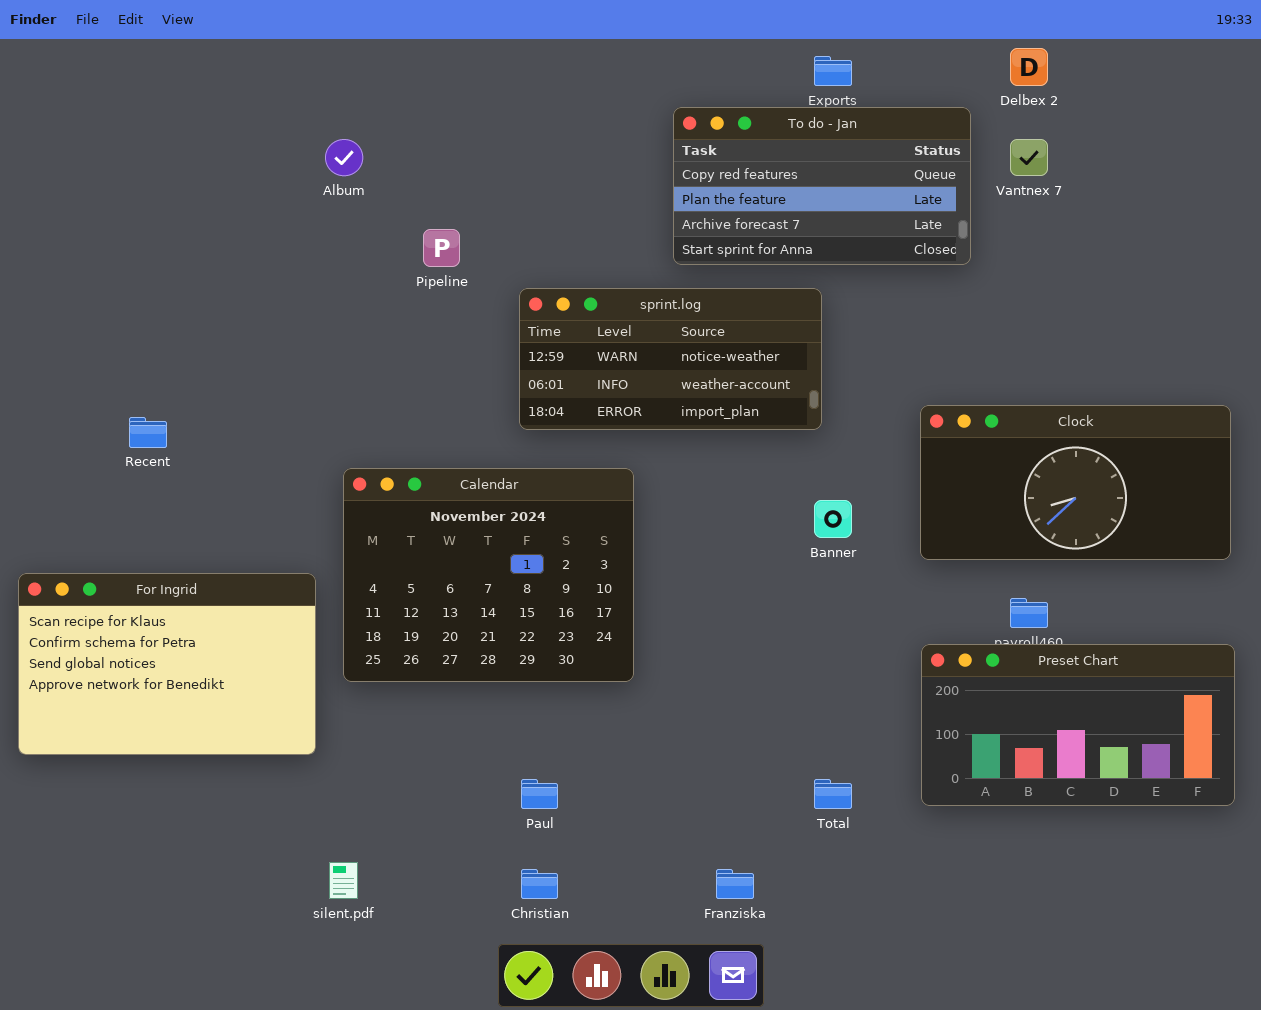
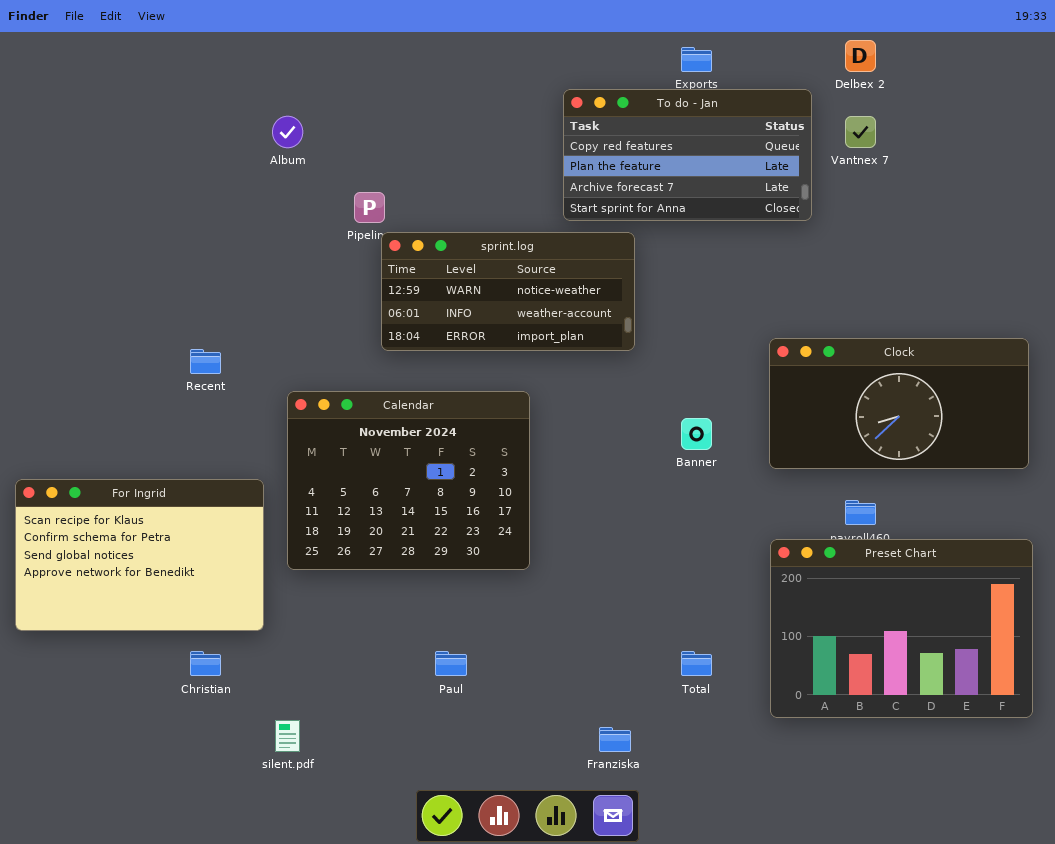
sprint.log: [519,288,822,430] -> [381,232,635,351], moved
Recent: [129,417,167,448] -> [190,349,221,374], moved
Preset Chart: [921,644,1235,806] -> [770,539,1033,718], resized
Christian: [521,869,558,899] -> [190,651,221,676], moved

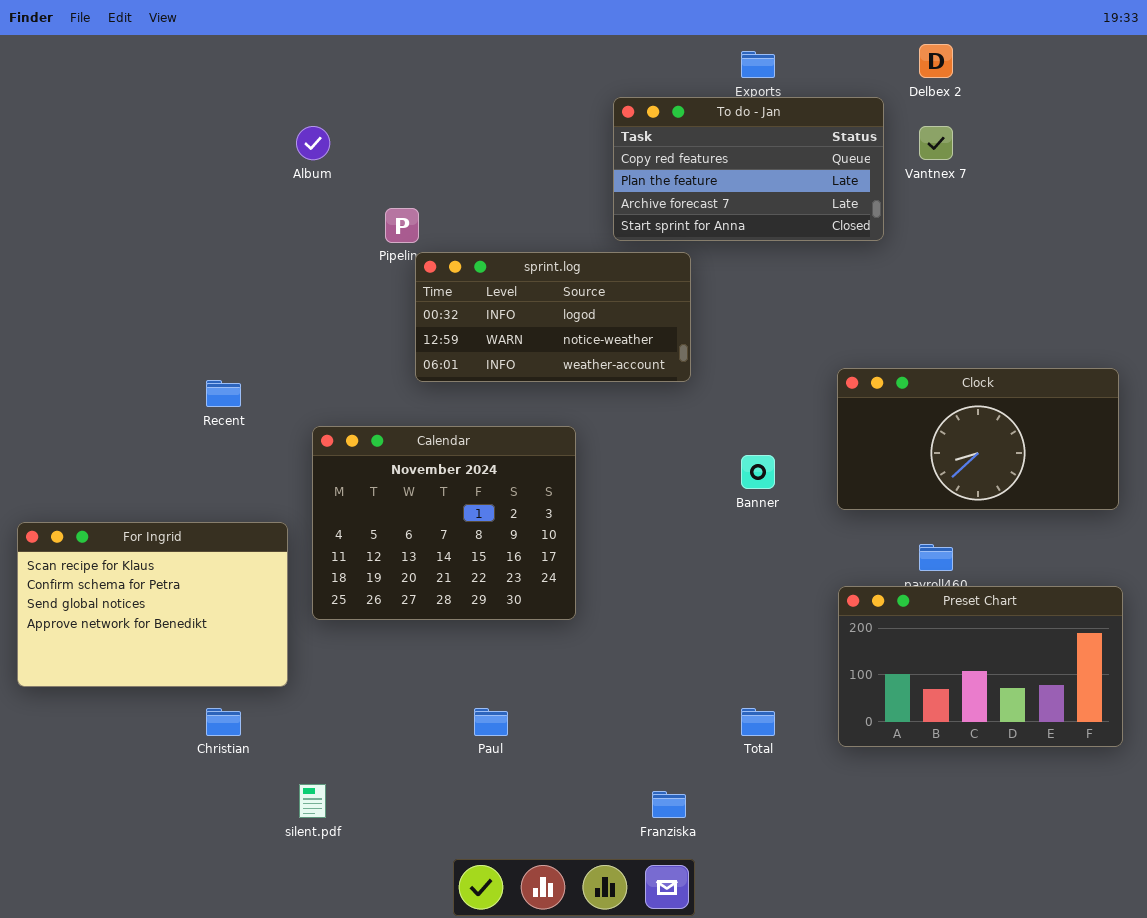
sprint.log: [381,232,635,351] -> [415,252,691,382], scrolled up 1 row
Preset Chart: [770,539,1033,718] -> [838,586,1123,747], resized

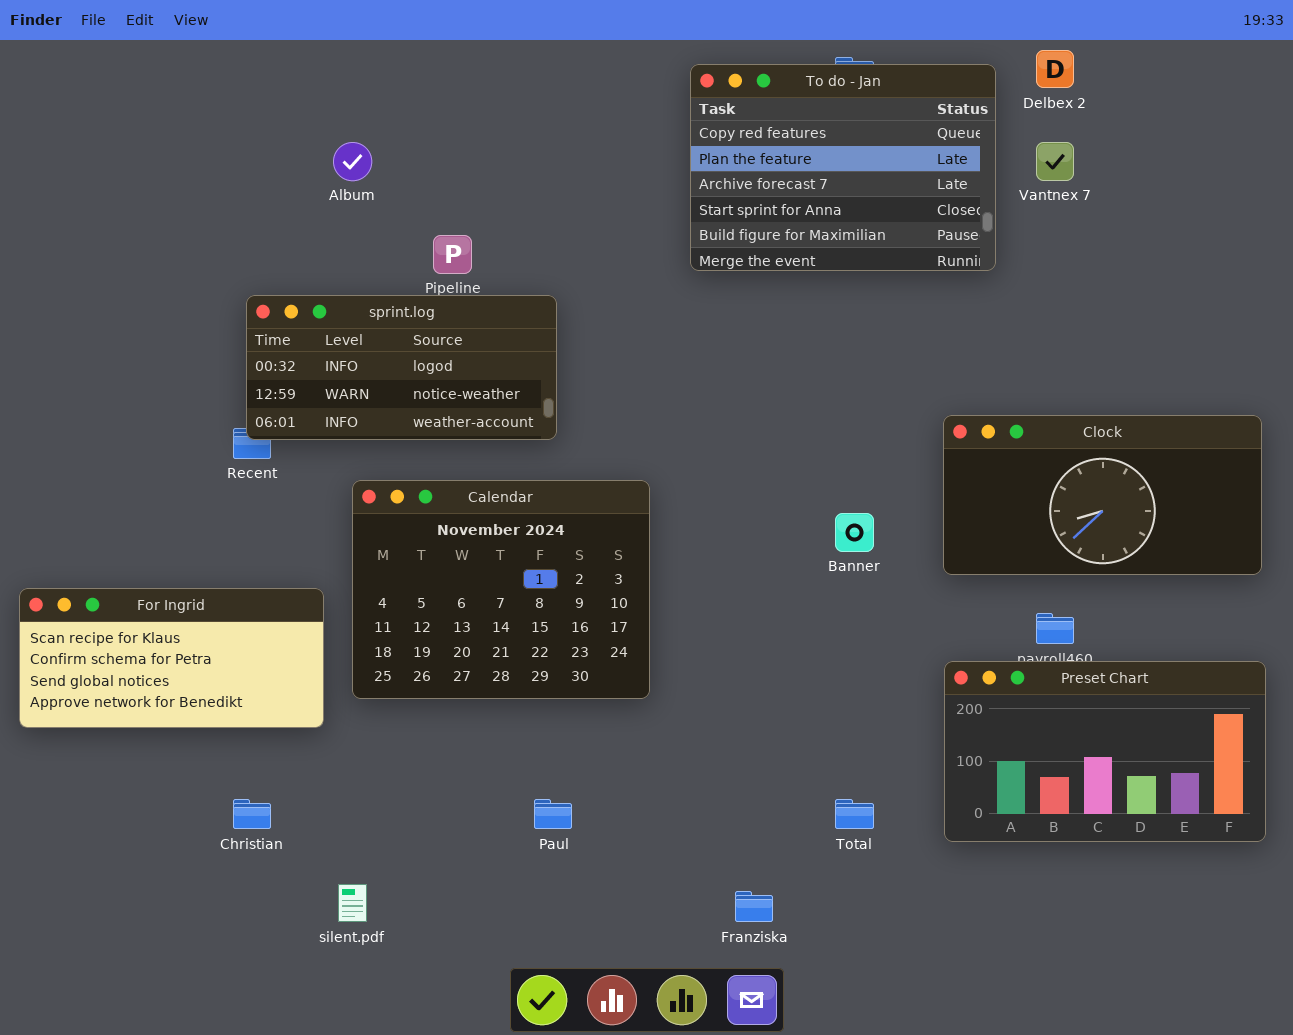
To do - Jan: [613,97,884,241] -> [690,64,996,271], resized
sprint.log: [415,252,691,382] -> [246,295,557,440], moved
For Ingrid: [17,522,288,687] -> [19,588,324,728], resized

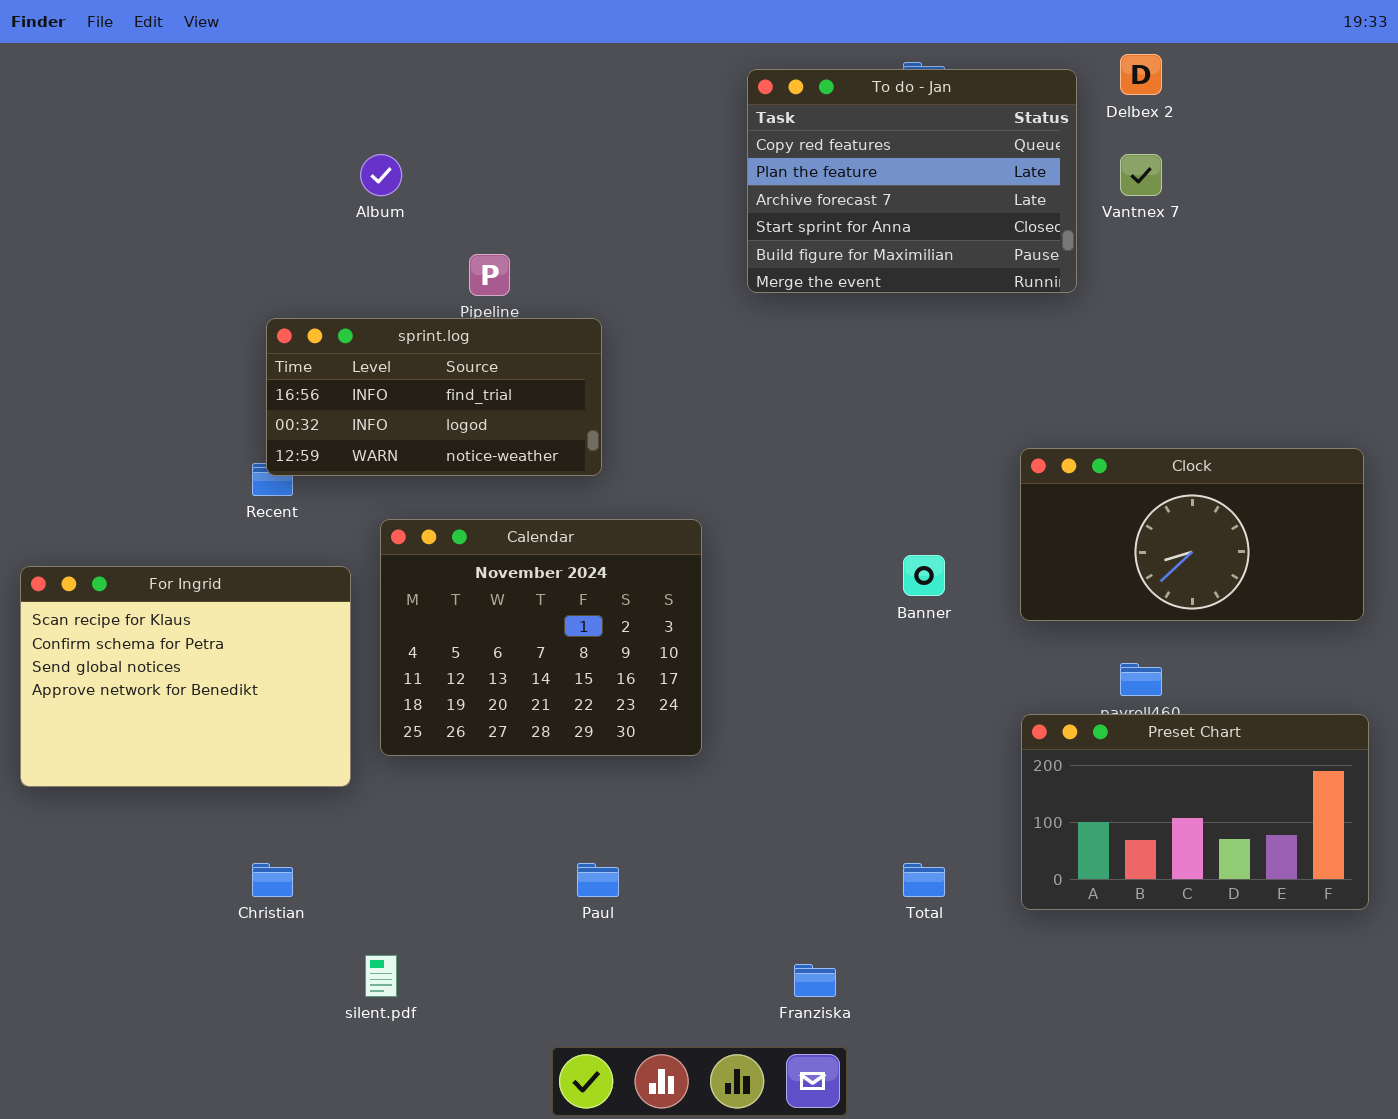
sprint.log: [246,295,557,440] -> [266,318,602,476], scrolled up 1 row
For Ingrid: [19,588,324,728] -> [20,566,351,787], resized

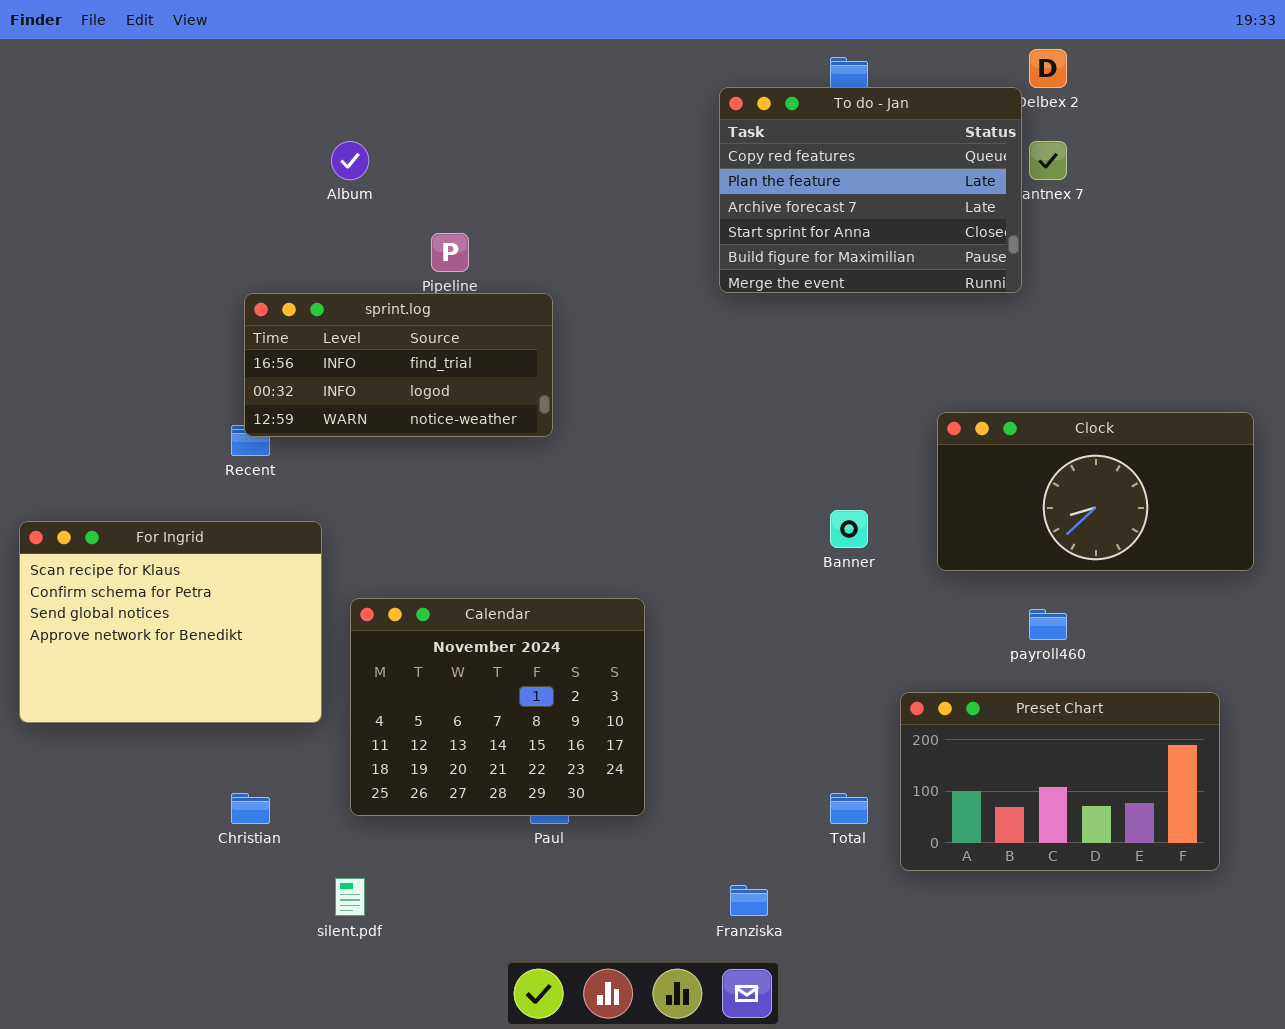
To do - Jan: [747,69,1077,293] -> [719,87,1022,293], moved
Calendar: [380,519,702,756] -> [350,598,645,816], moved
Preset Chart: [1021,714,1369,910] -> [900,692,1220,871], moved

